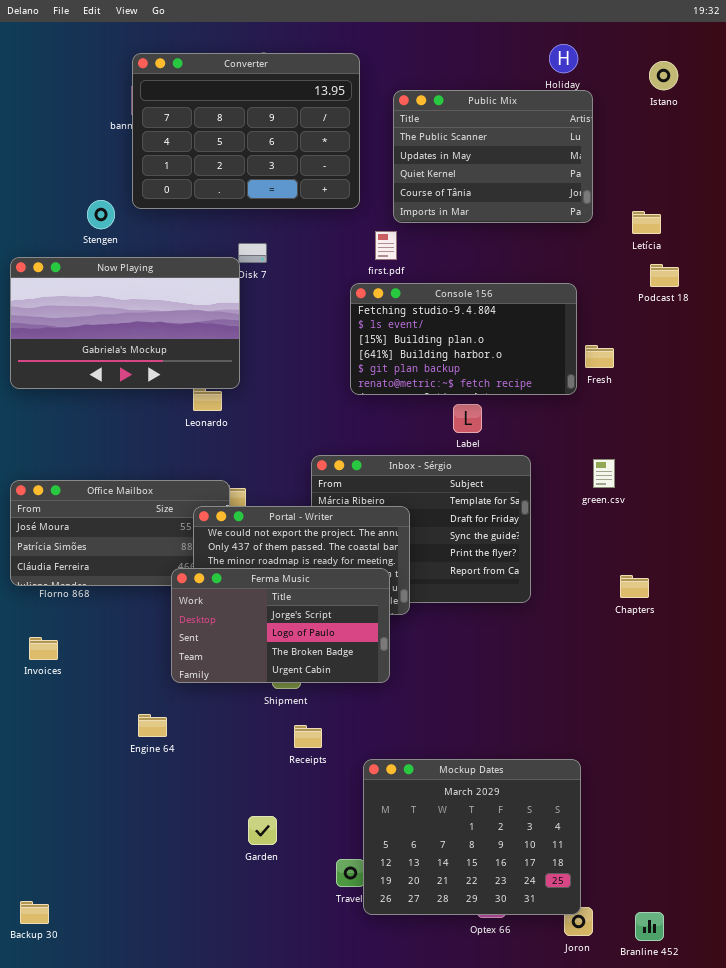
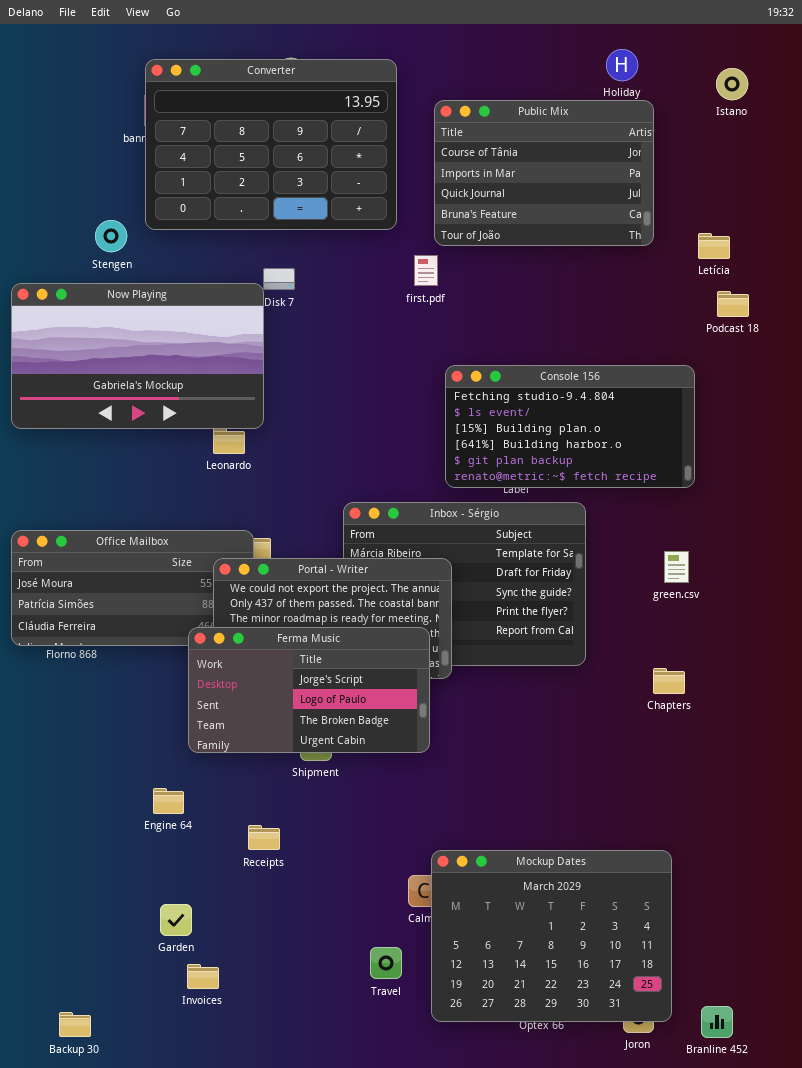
Public Mix: [393,90,593,223] -> [434,100,654,246], scrolled down 3 rows
Console 156: [350,283,577,395] -> [445,365,695,488], moved
green.csv: [593,459,615,488] -> [664,551,689,583], moved
Chapters: [620,575,649,598] -> [653,668,685,694], moved
Invoices: [29,637,58,660] -> [187,964,219,989], moved
Receipts: [294,725,322,748] -> [248,825,280,850], moved
Mockup Dates: [363,759,581,915] -> [431,850,672,1022], moved
Garden: [248,816,277,845] -> [160,904,192,936], moved
Backup 30: [20,901,49,924] -> [59,1012,91,1037], moved

